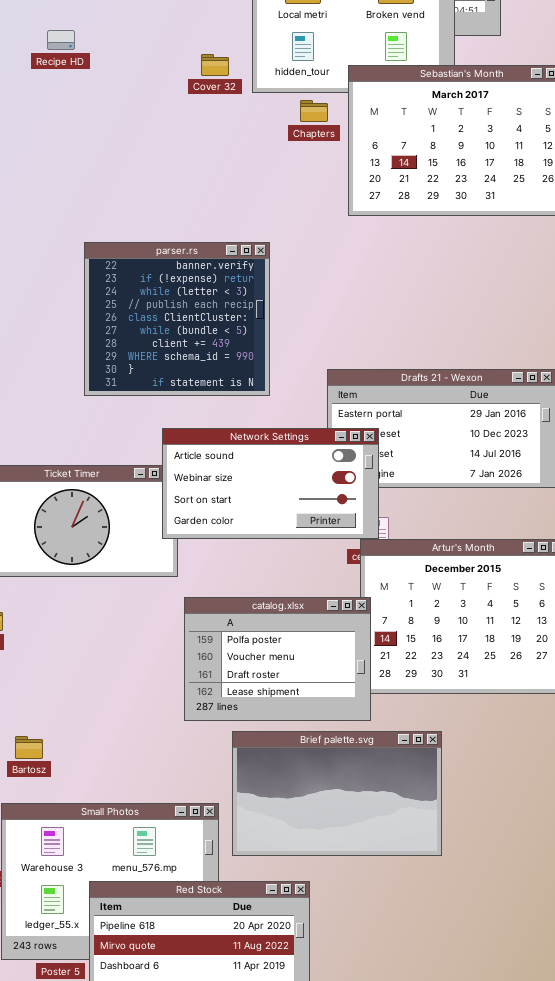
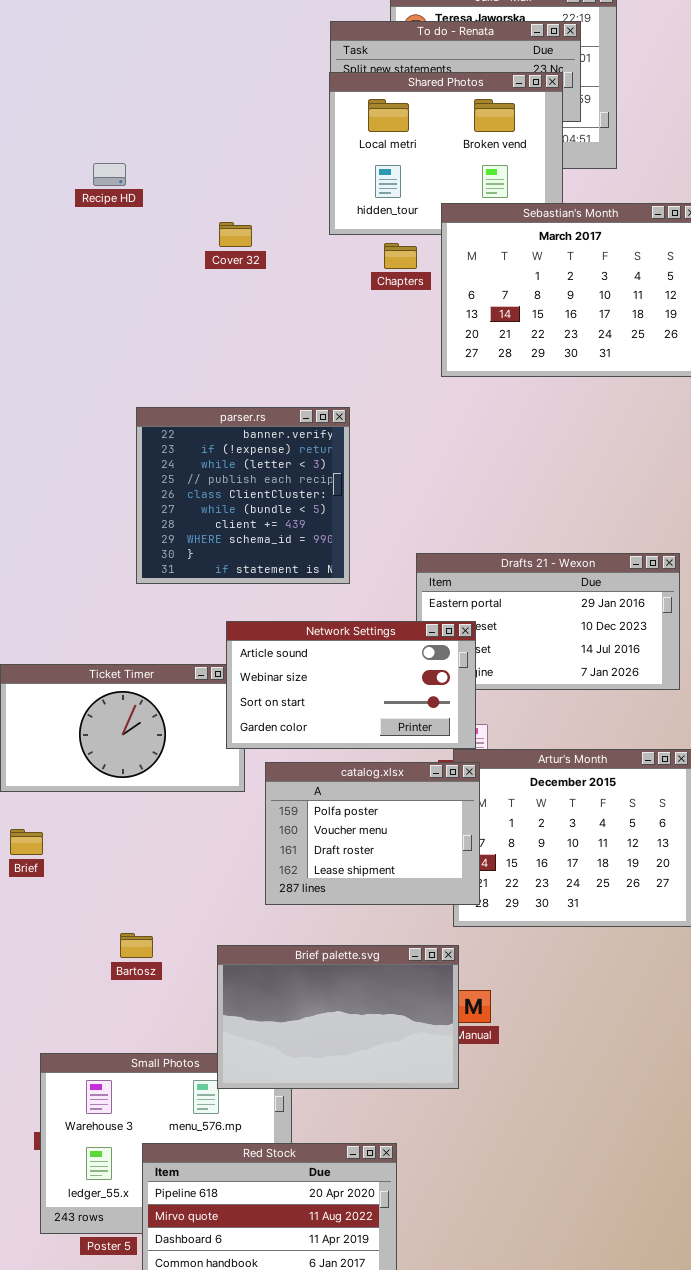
Cover 32: [201,54,229,76] -> [219,222,252,247], moved
catalog.xlsx: [184,597,371,721] -> [265,762,480,905], moved
Brief palette.svg: [232,731,442,856] -> [217,945,459,1089], moved
Bartosz: [15,736,43,759] -> [120,933,153,958], moved

